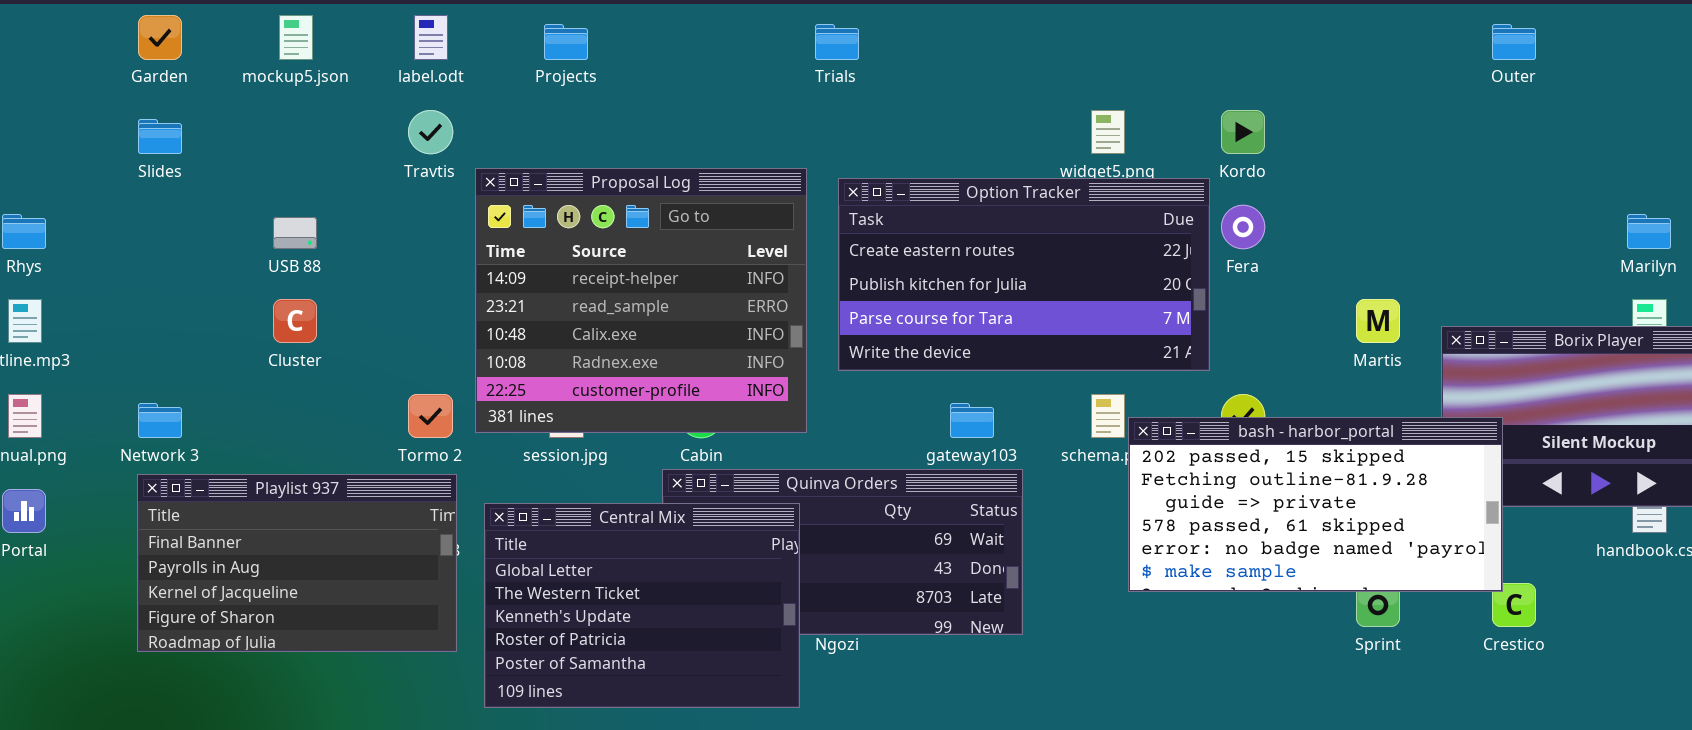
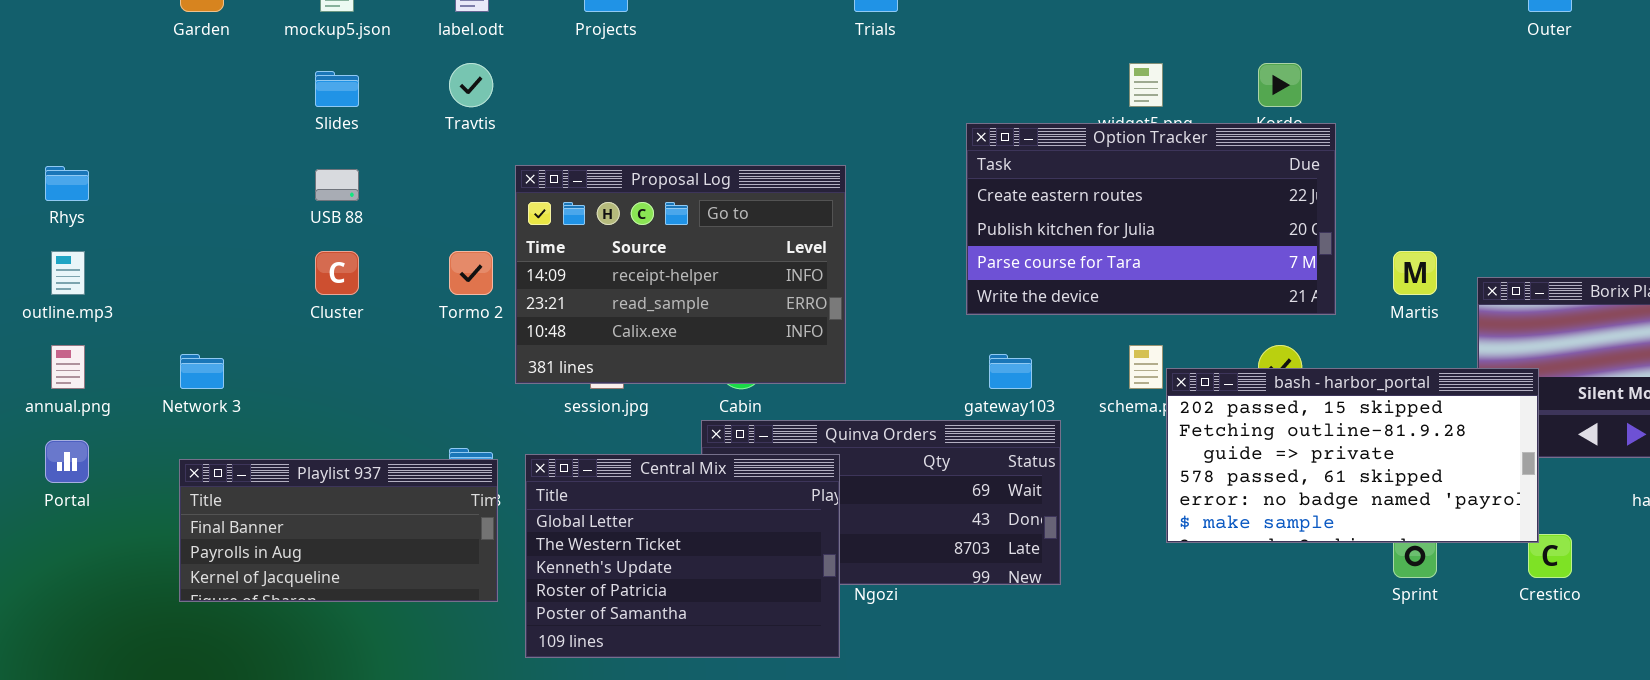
Slides: [138,119,182,154] -> [315,71,359,107], moved
Proposal Log: [475,168,807,433] -> [515,165,846,384], resized
Option Tracker: [838,178,1210,371] -> [966,123,1336,315], moved
Tormo 2: [408,394,453,438] -> [449,251,493,295], moved
Playlist 937: [137,474,457,652] -> [179,459,498,602], resized

